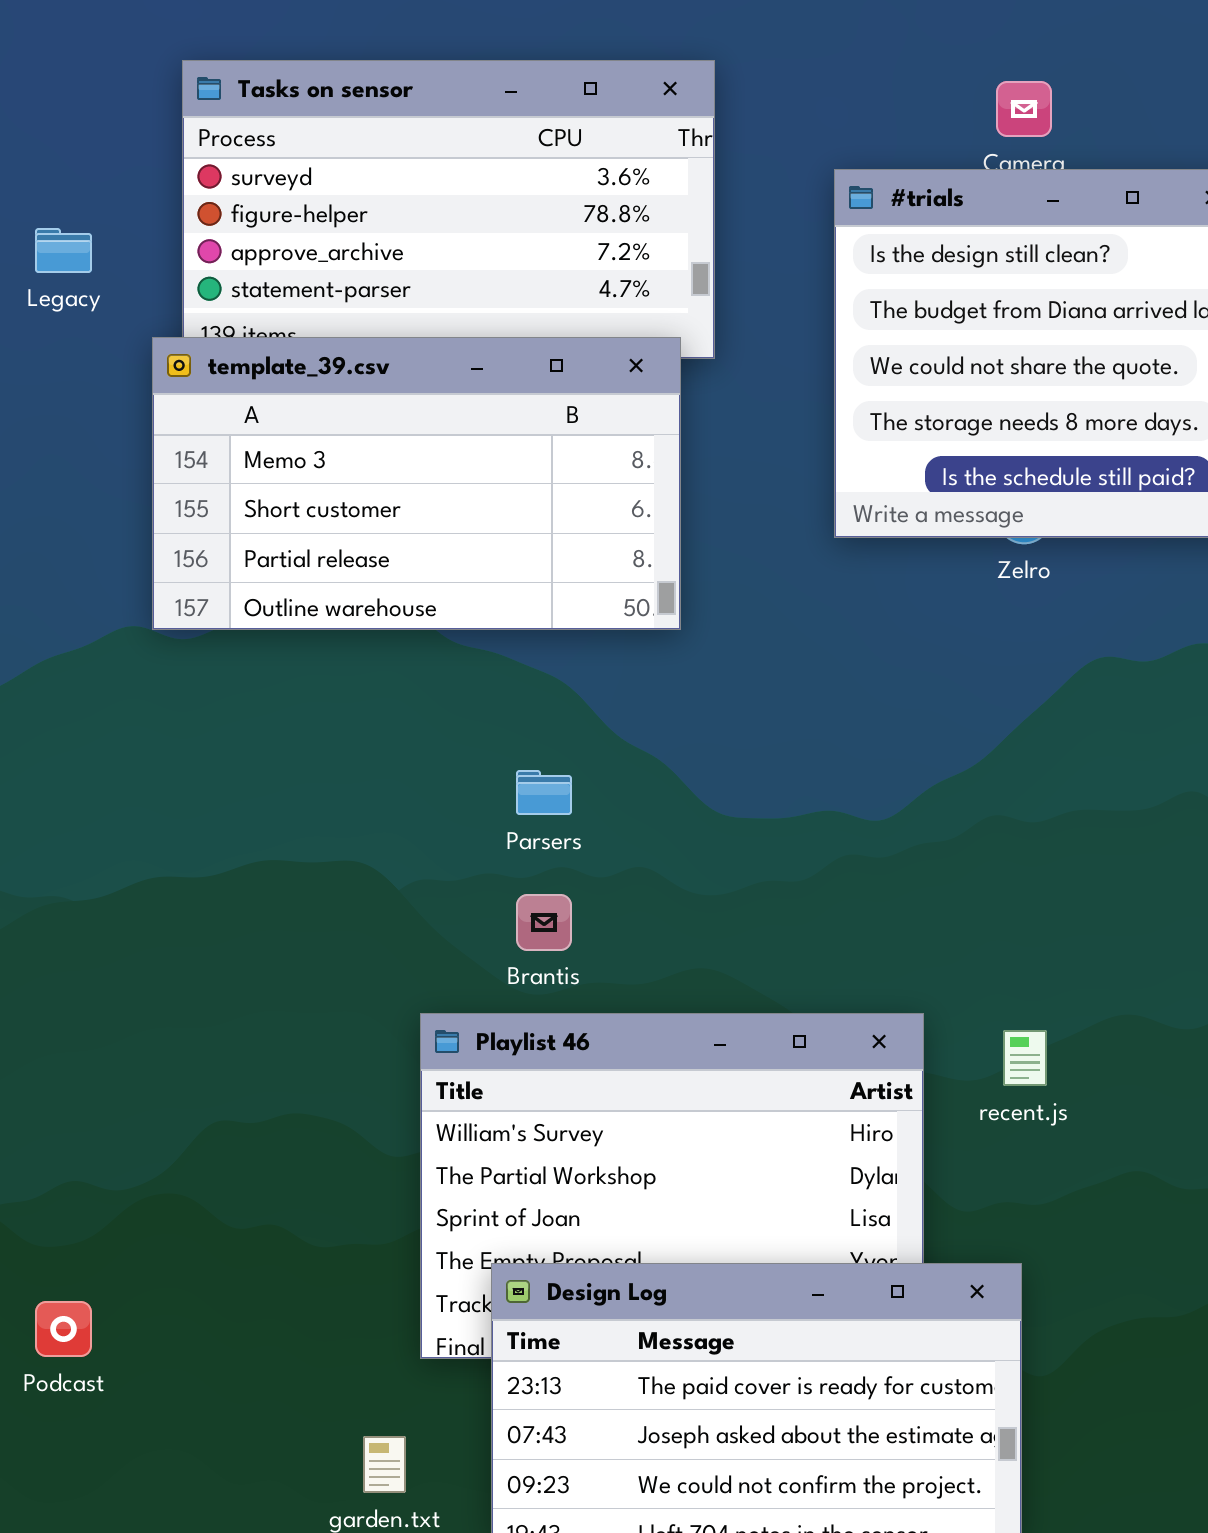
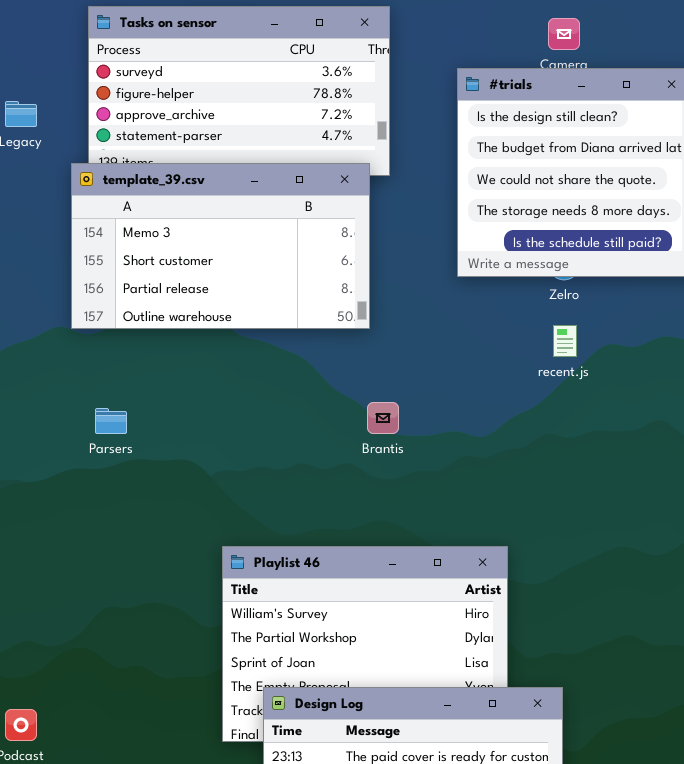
Parsers: [516,770,572,815] -> [95,408,127,434], moved
Brantis: [516,894,572,951] -> [367,402,399,434], moved
recent.js: [1003,1030,1047,1086] -> [553,325,577,357], moved

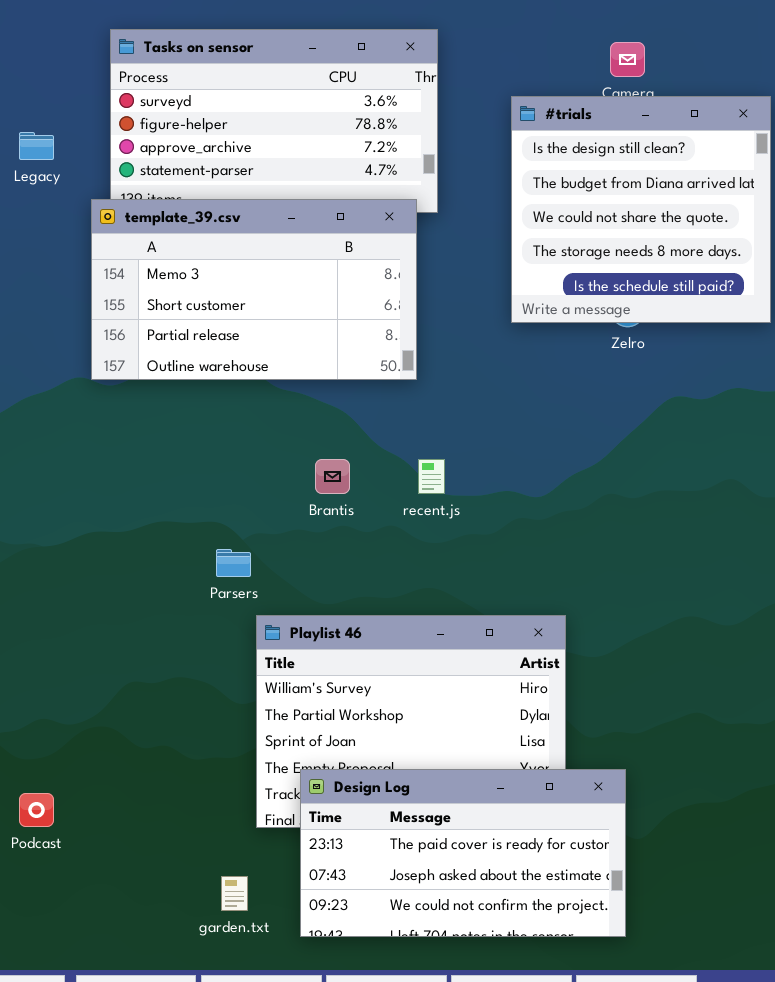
recent.js: [553,325,577,357] -> [418,459,445,494], moved
Brantis: [367,402,399,434] -> [315,459,350,494], moved
Parsers: [95,408,127,434] -> [216,549,251,577], moved

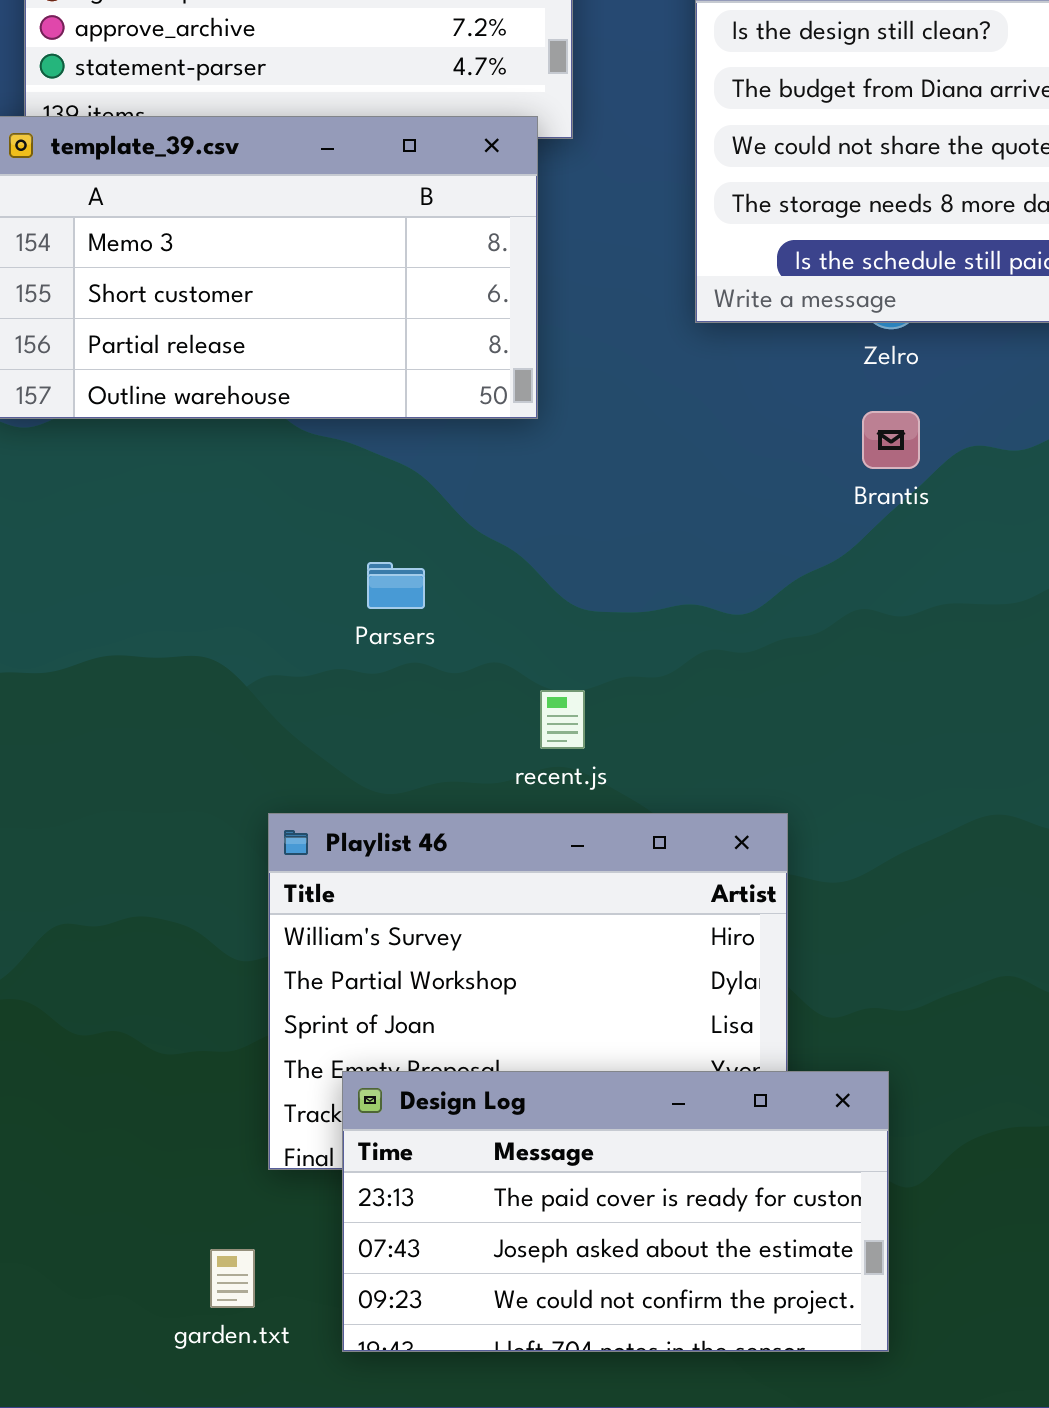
Brantis: [315,459,350,494] -> [862,411,920,469], moved
recent.js: [418,459,445,494] -> [540,690,585,749], moved
Parsers: [216,549,251,577] -> [367,562,425,609], moved

